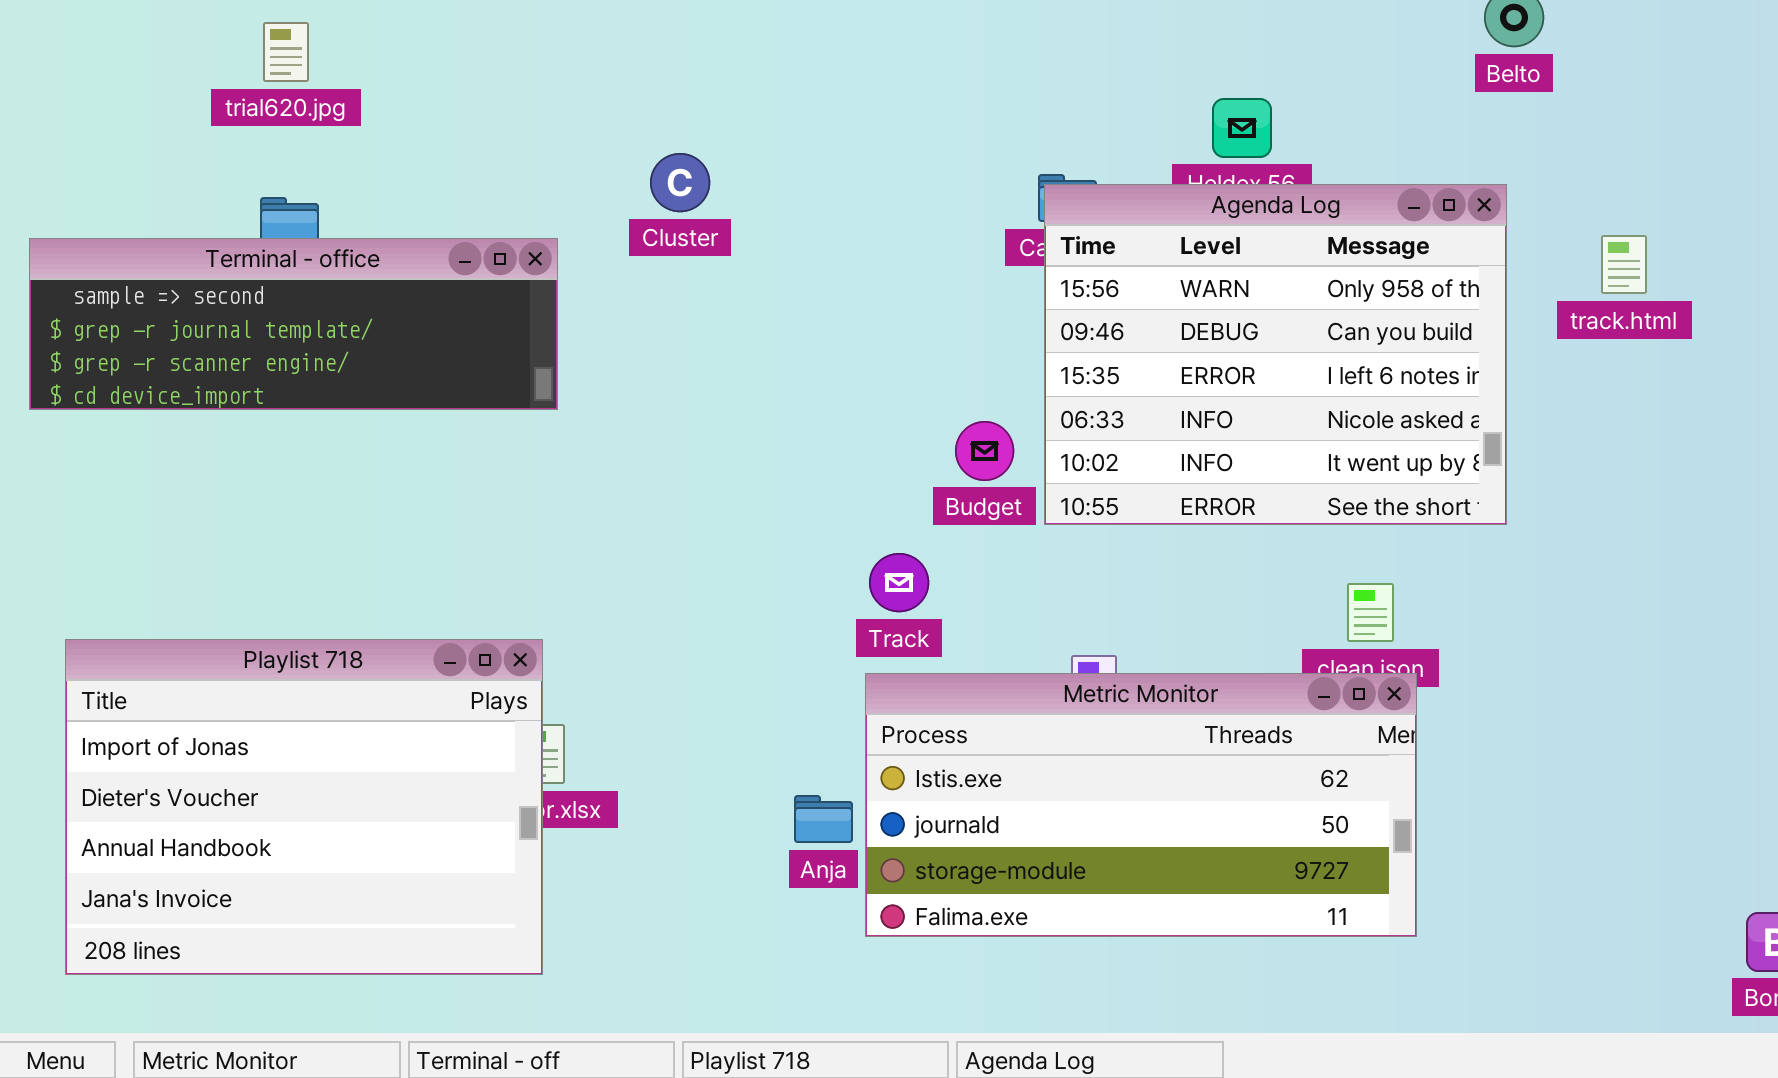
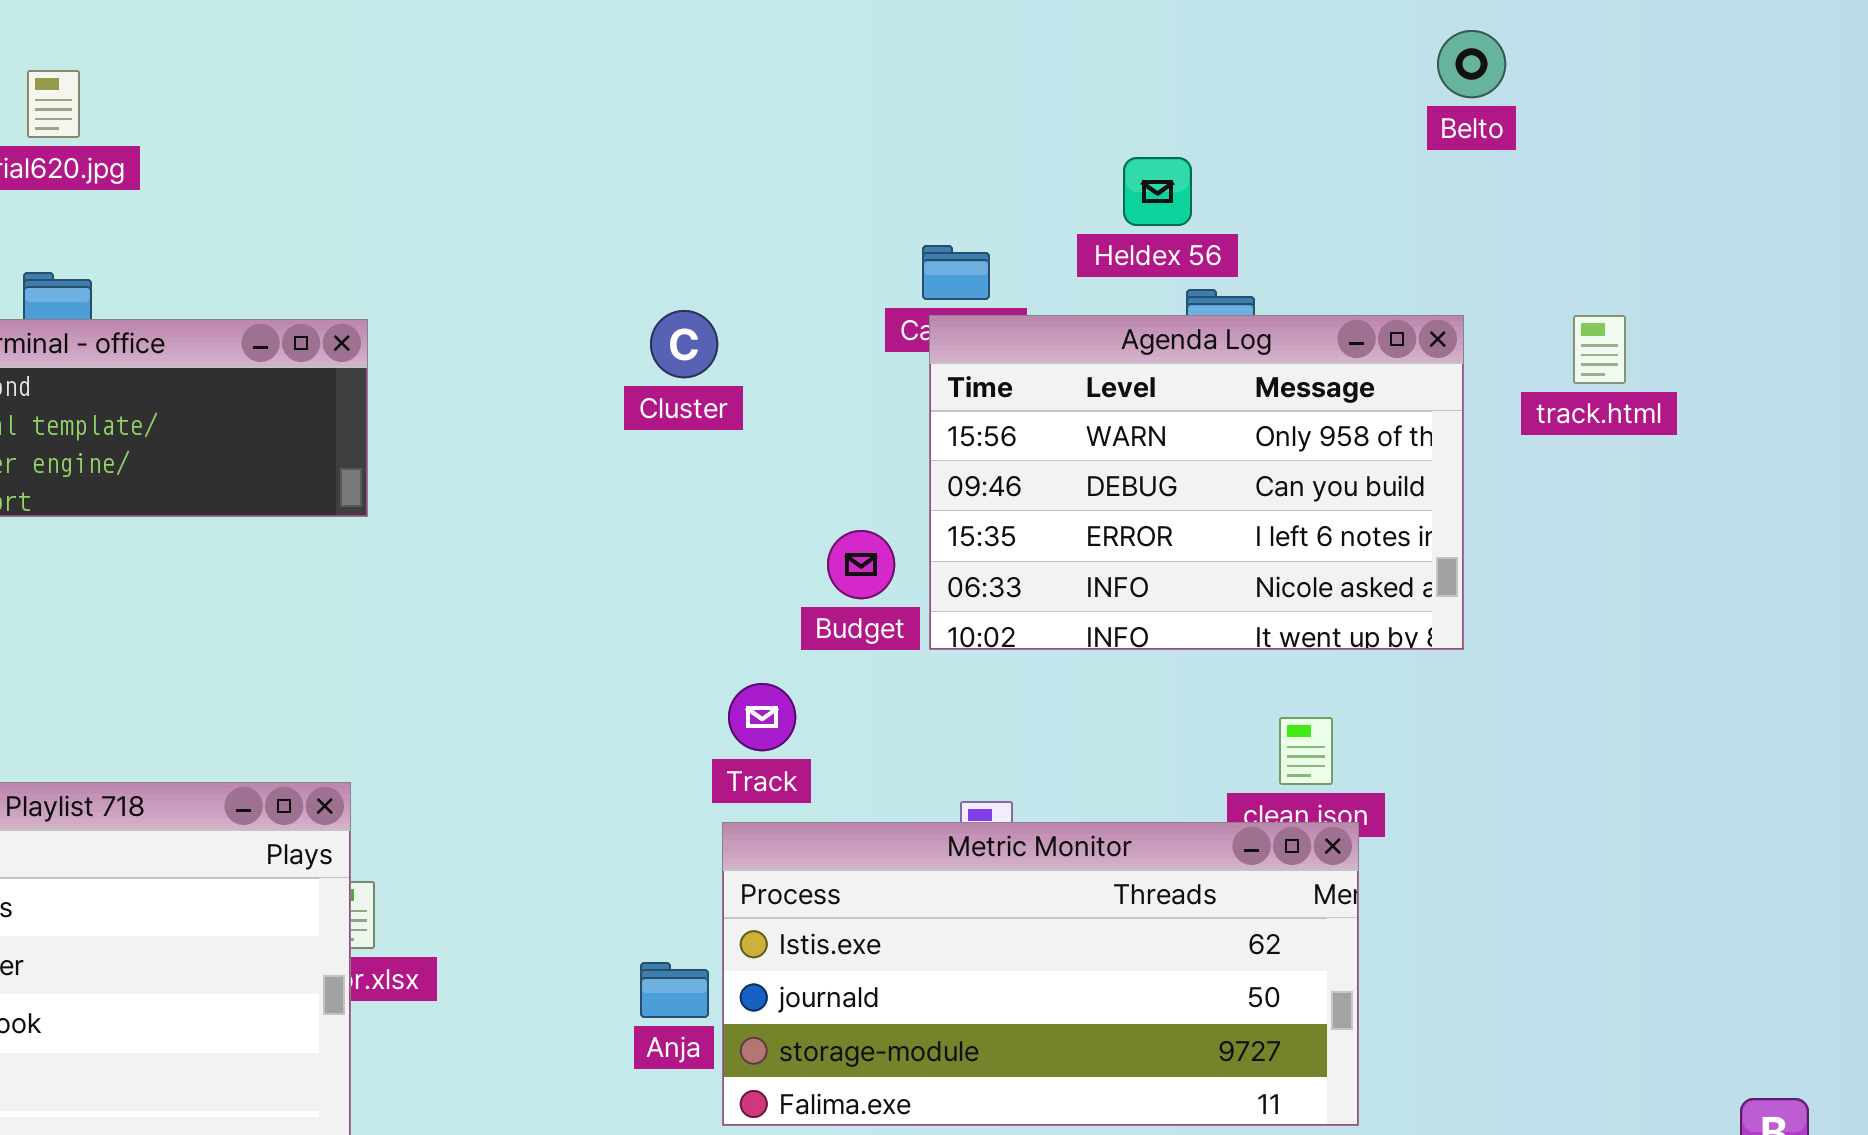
Cluster: [650,153,710,212] -> [650,310,718,378], moved
Agenda Log: [1044,184,1507,525] -> [929,315,1464,650], resized

